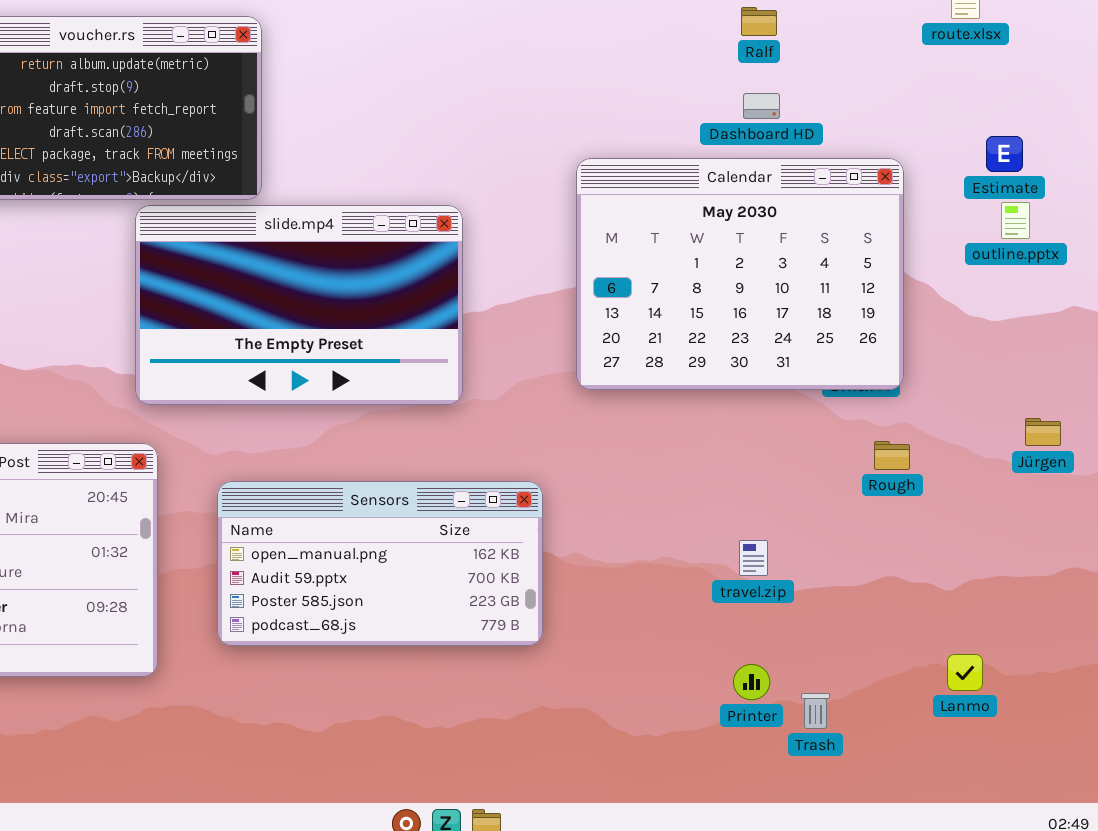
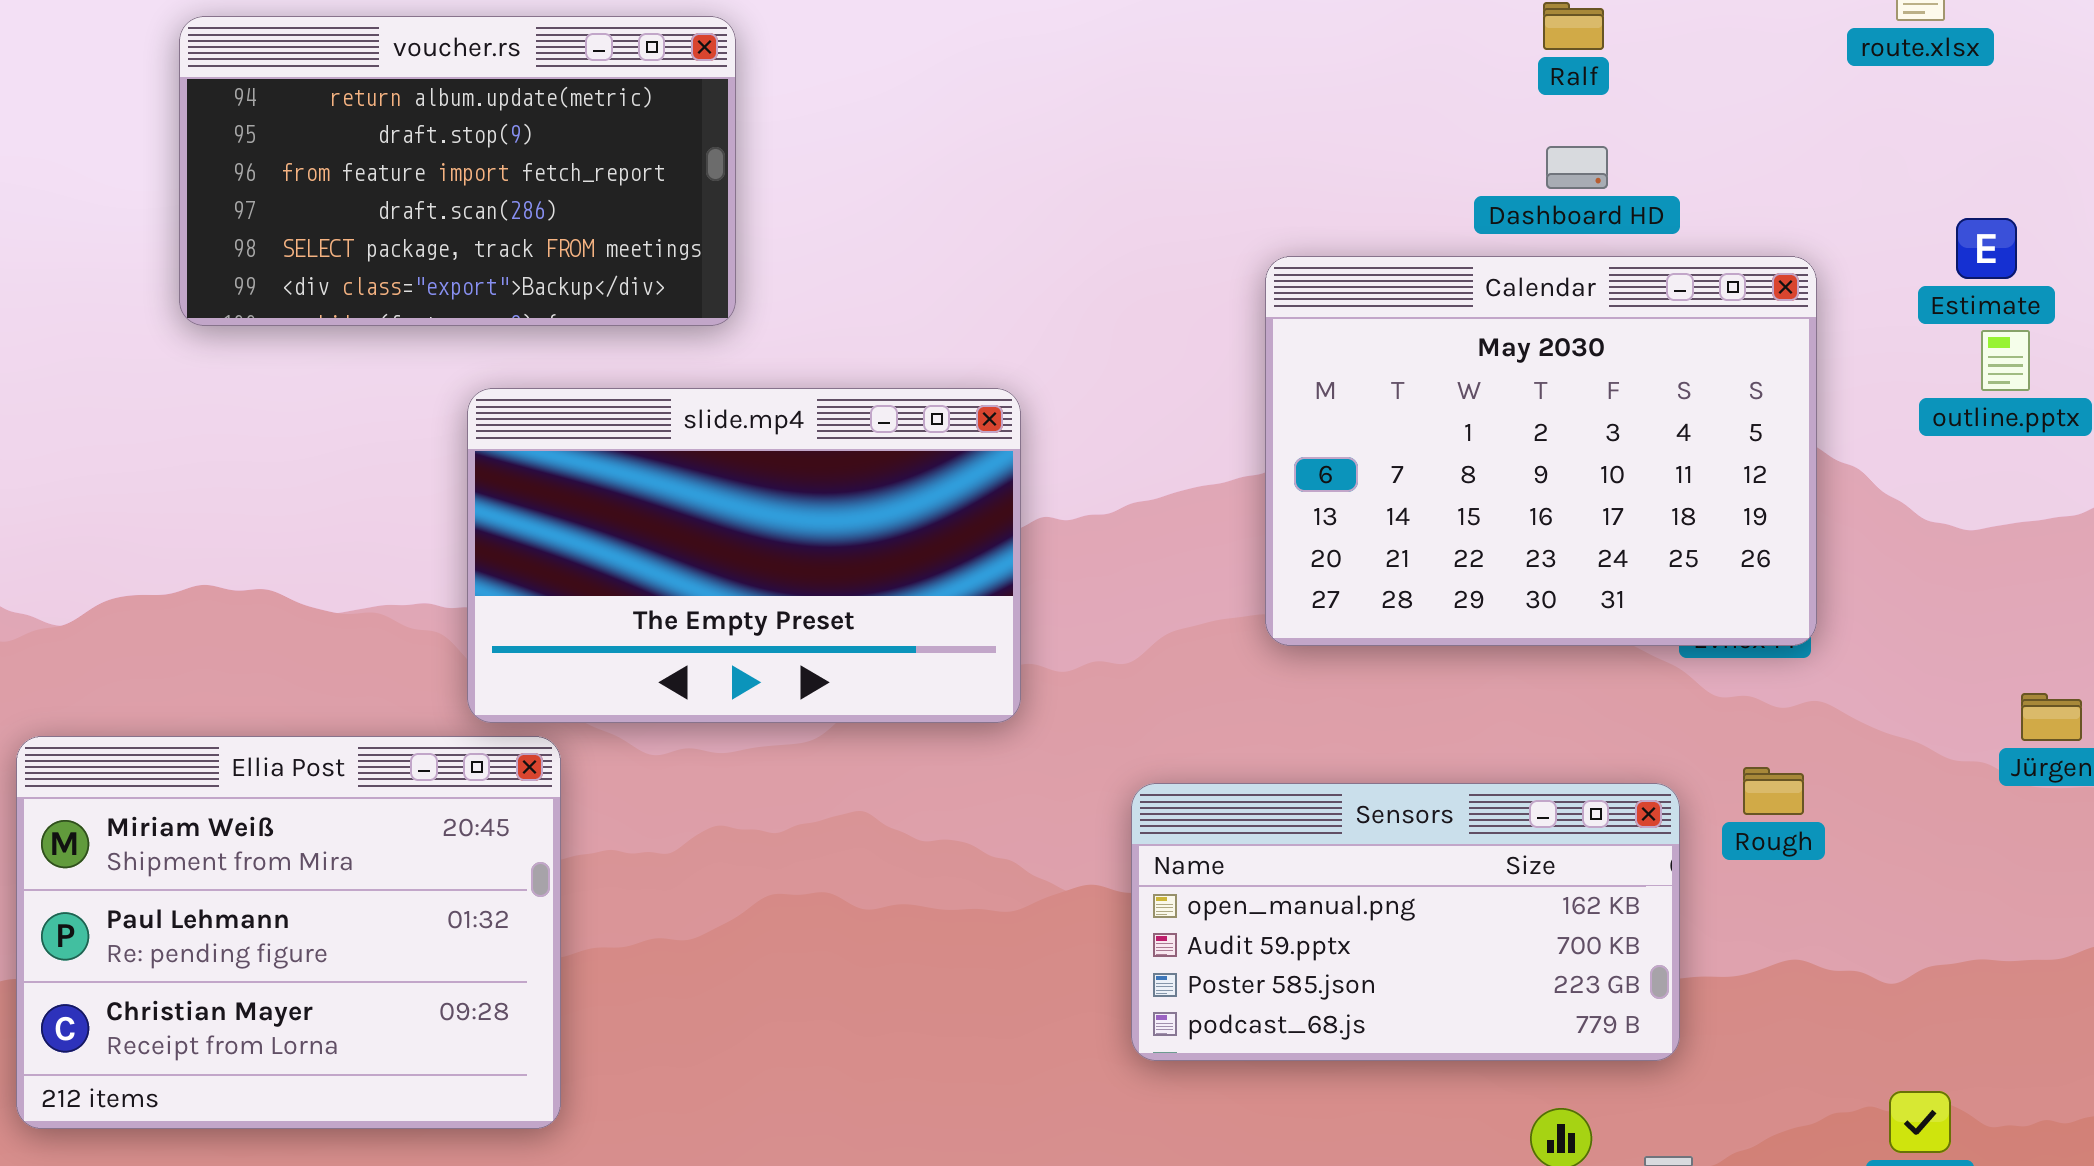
slide.mp4: [135,205,463,405] -> [467,388,1021,723], moved
Rough: [874,441,910,470] -> [1743,767,1804,815], moved
Sensors: [217,481,543,646] -> [1131,783,1680,1061], moved

